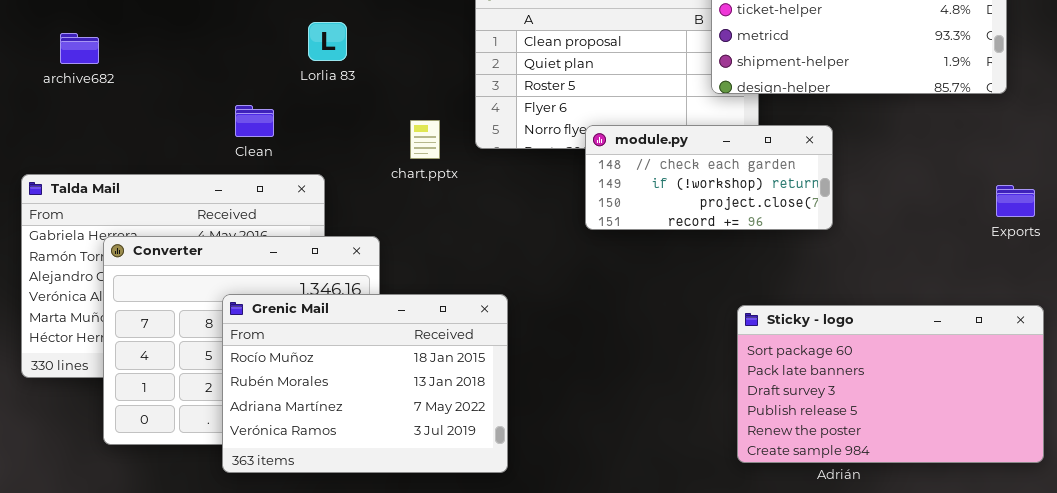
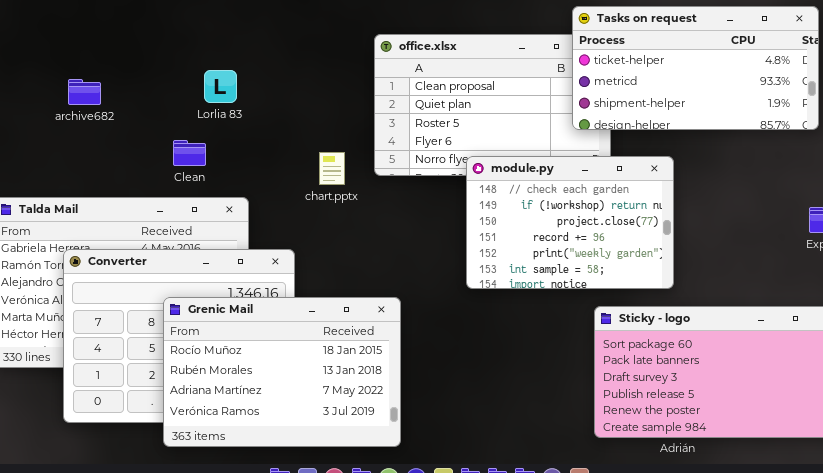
Lorlia 83: [308,22,347,61] -> [204,70,237,103], moved
archive682: [60,33,99,64] -> [68,79,101,105], moved
module.py: [585,125,833,230] -> [466,156,674,289], resized

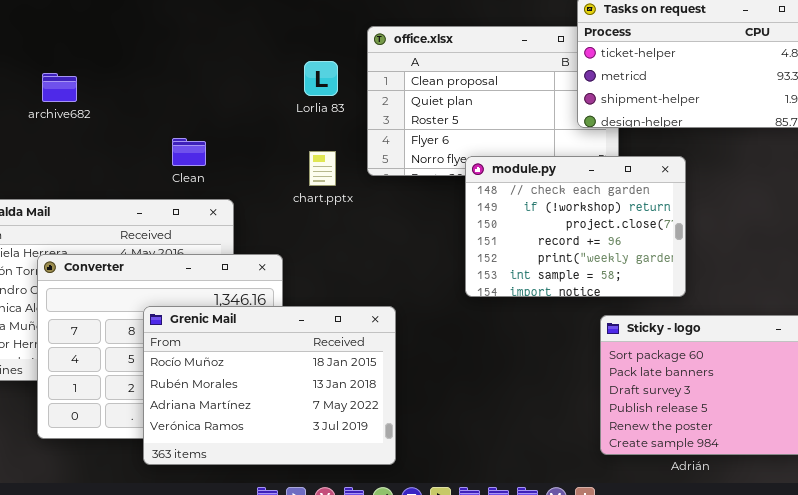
Lorlia 83: [204,70,237,103] -> [304,61,338,96], moved
Clean: [173,140,206,166] -> [172,138,206,166], moved

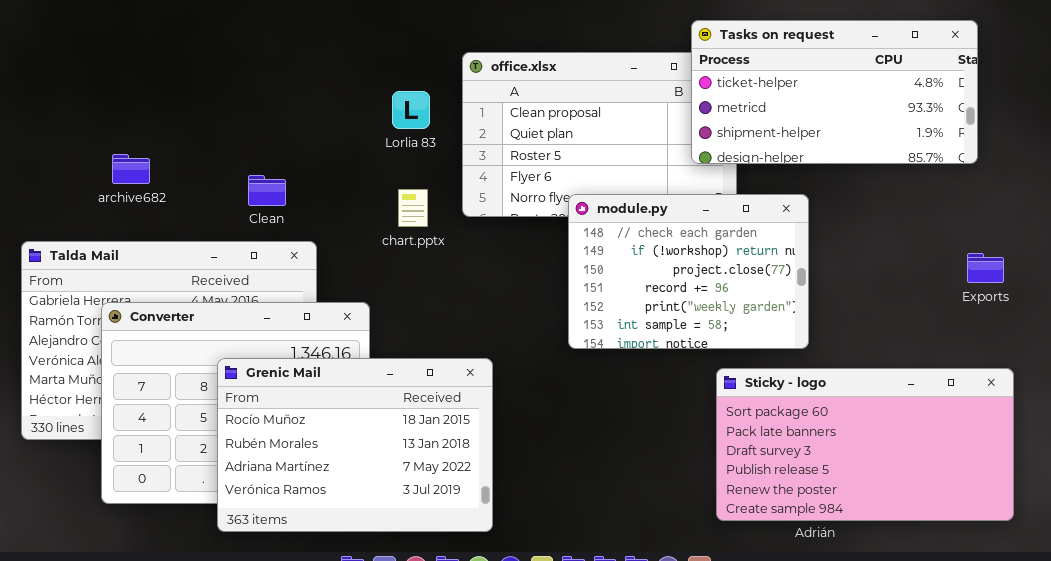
archive682: [42,73,77,102] -> [112,154,150,184], moved

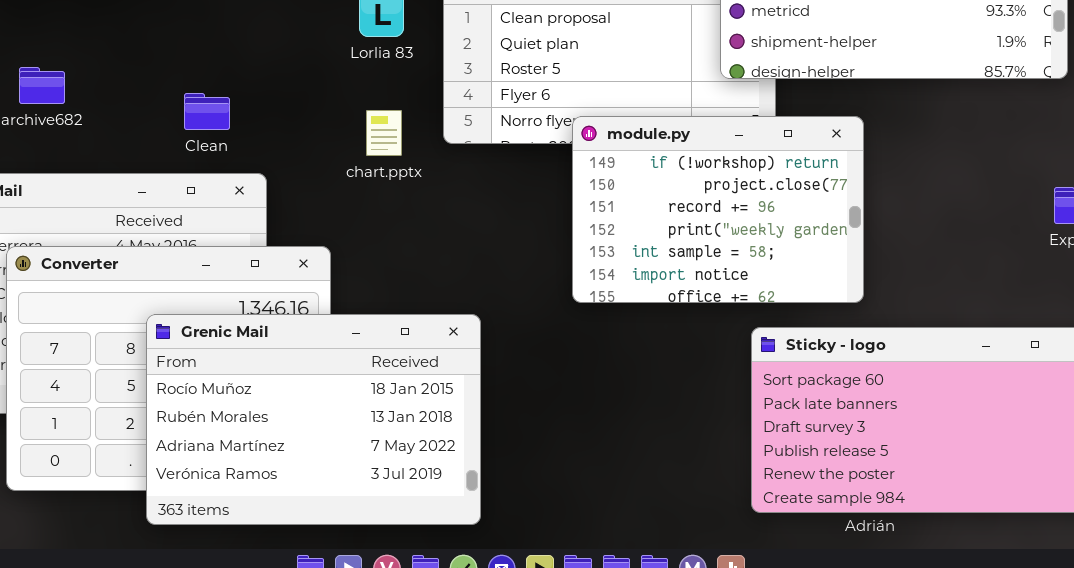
module.py: [568,194,809,349] -> [572,116,864,303], scrolled down 1 row

